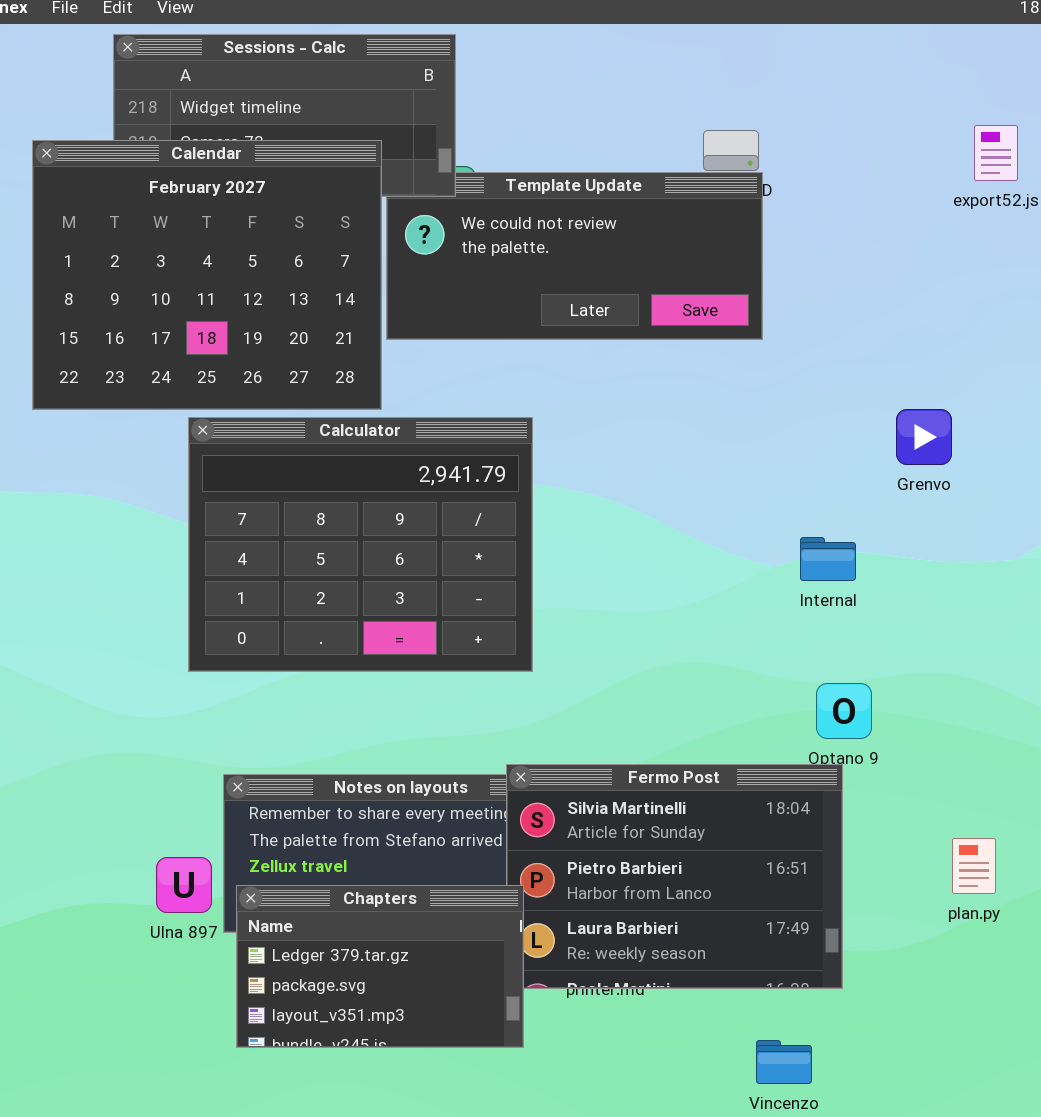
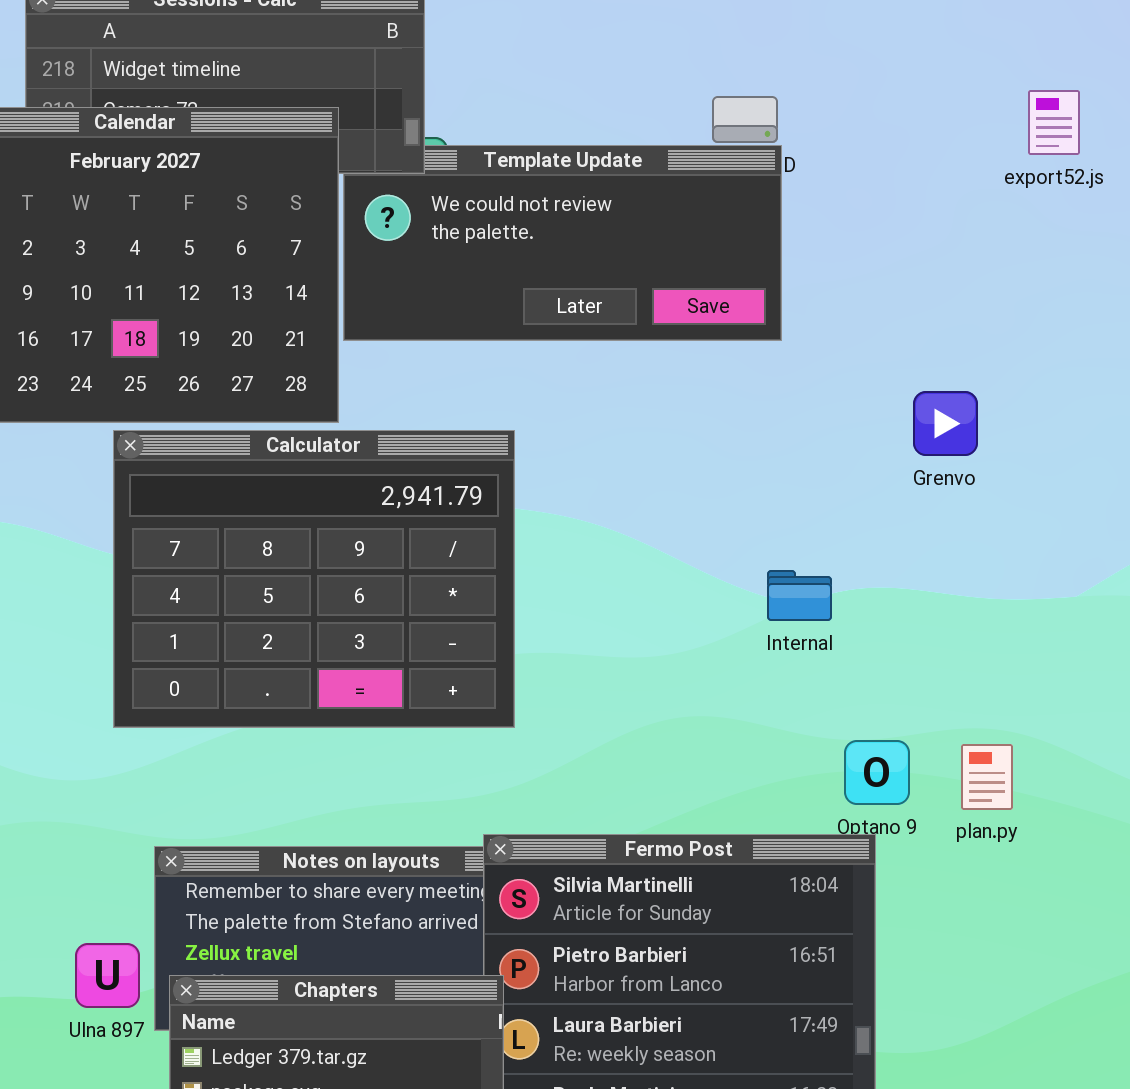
Grenvo: [896,409,952,465] -> [913,391,978,456], moved
Internal: [800,537,856,581] -> [767,570,832,621], moved
plan.py: [952,838,996,894] -> [961,744,1013,810], moved

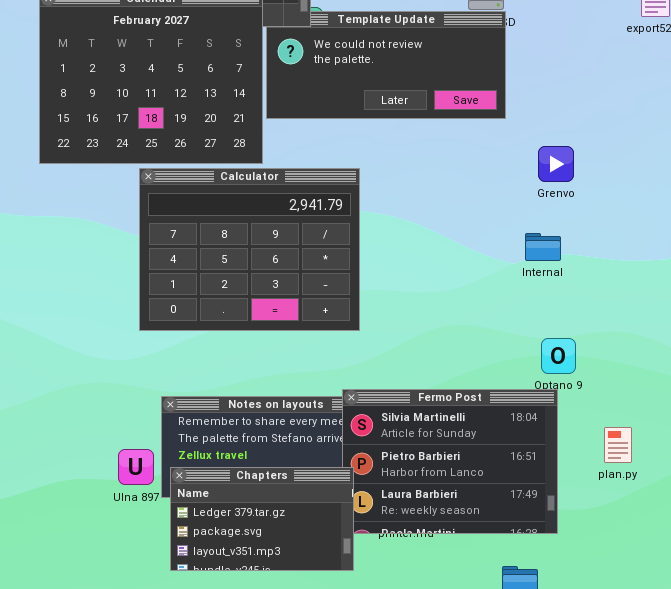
Grenvo: [913,391,978,456] -> [538,146,574,182], moved
Internal: [767,570,832,621] -> [525,233,561,261], moved
plan.py: [961,744,1013,810] -> [604,427,632,463], moved

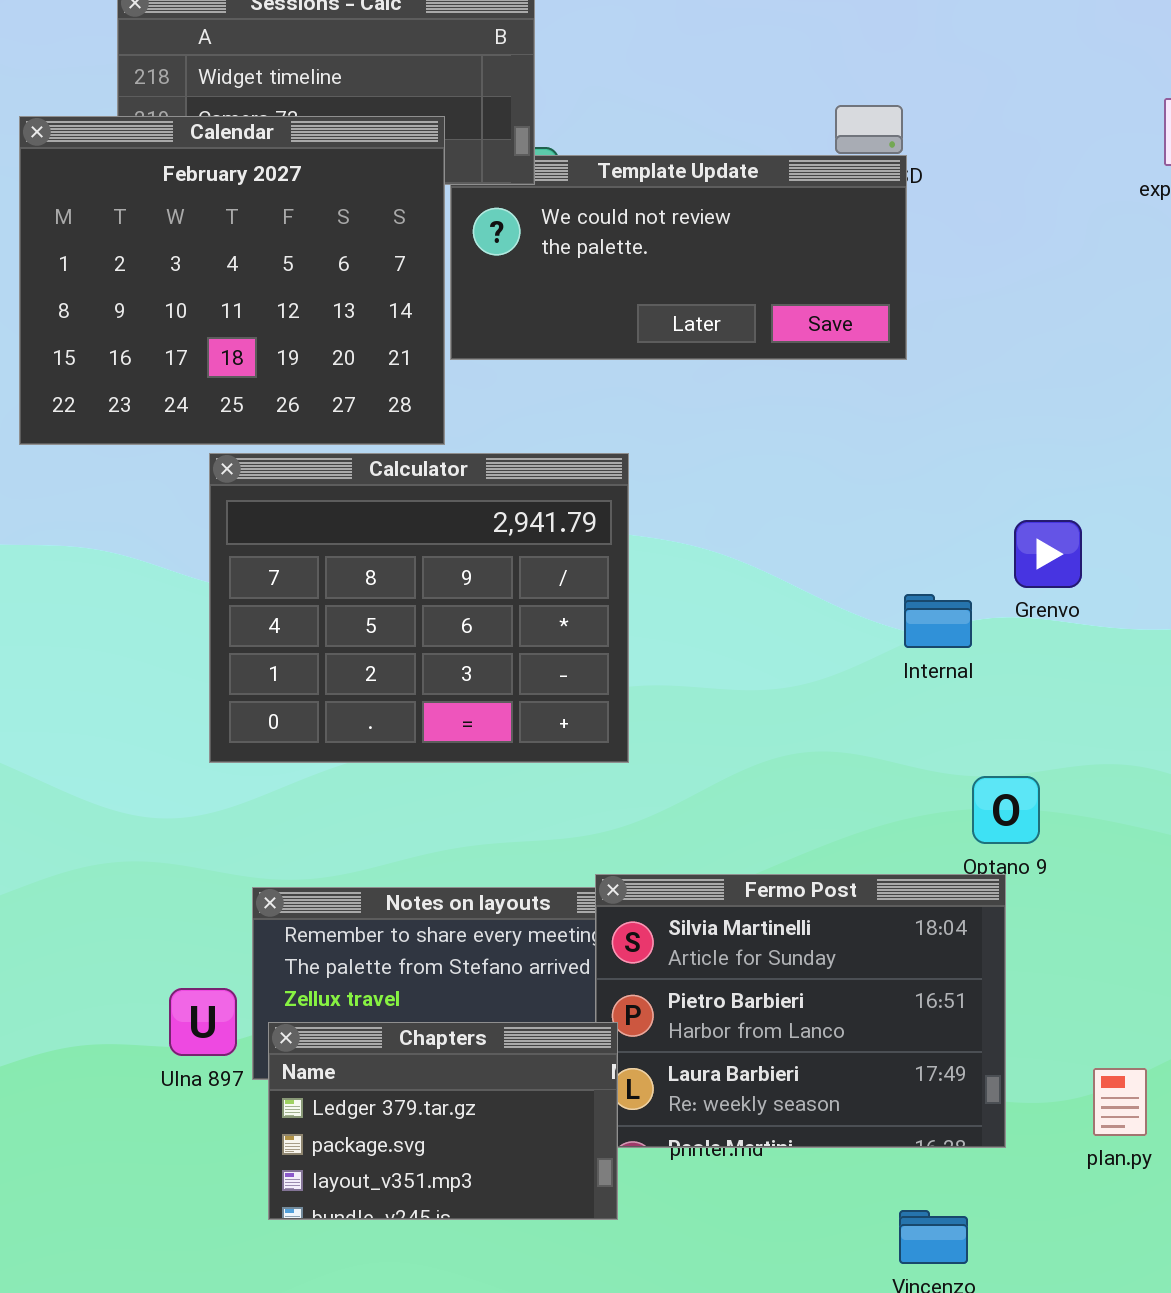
Grenvo: [538,146,574,182] -> [1014,520,1082,588], moved
Internal: [525,233,561,261] -> [904,594,972,648], moved
plan.py: [604,427,632,463] -> [1093,1068,1147,1136], moved

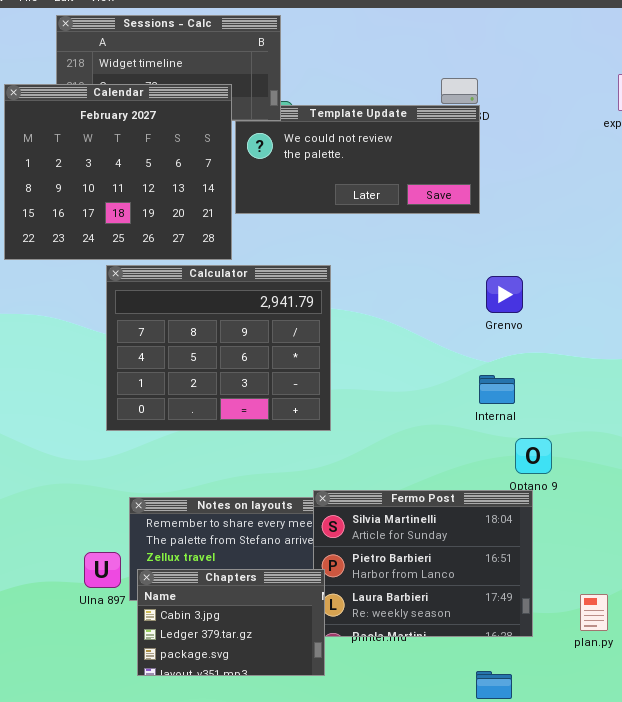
Grenvo: [1014,520,1082,588] -> [486,276,523,313], moved
Internal: [904,594,972,648] -> [479,375,515,404], moved
Chapters: [268,1022,618,1220] -> [137,569,325,676], scrolled up 1 row

